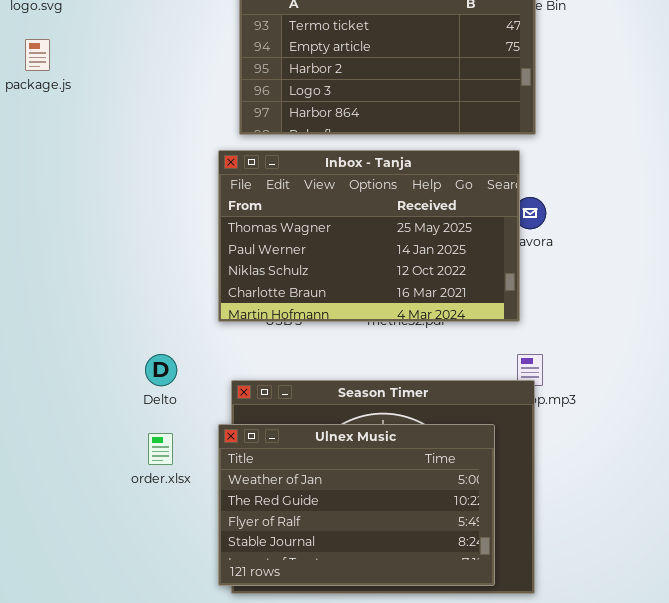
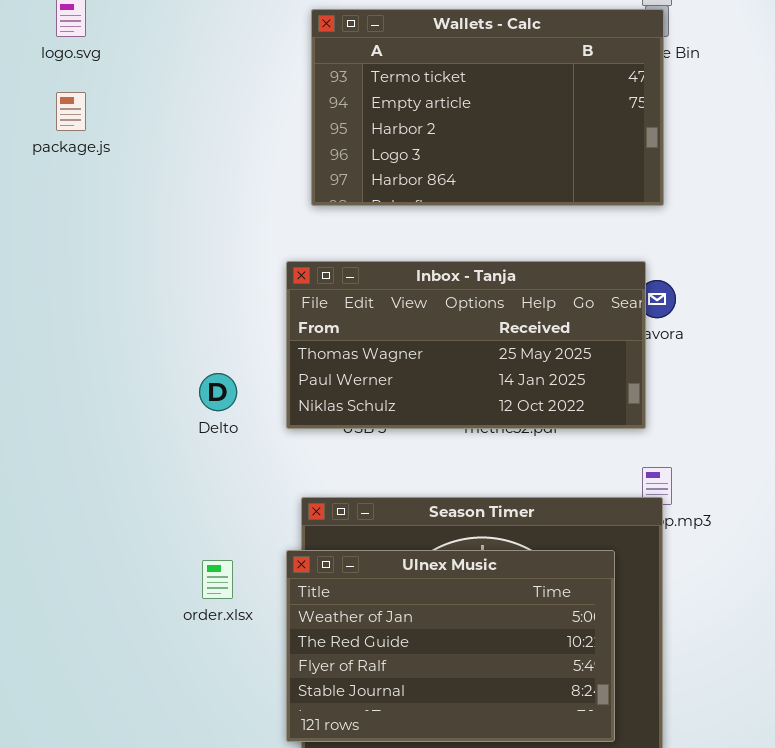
Inbox - Tanja: [218,150,520,322] -> [286,261,646,429], resized
Delto: [145,354,177,386] -> [199,373,237,411], moved

